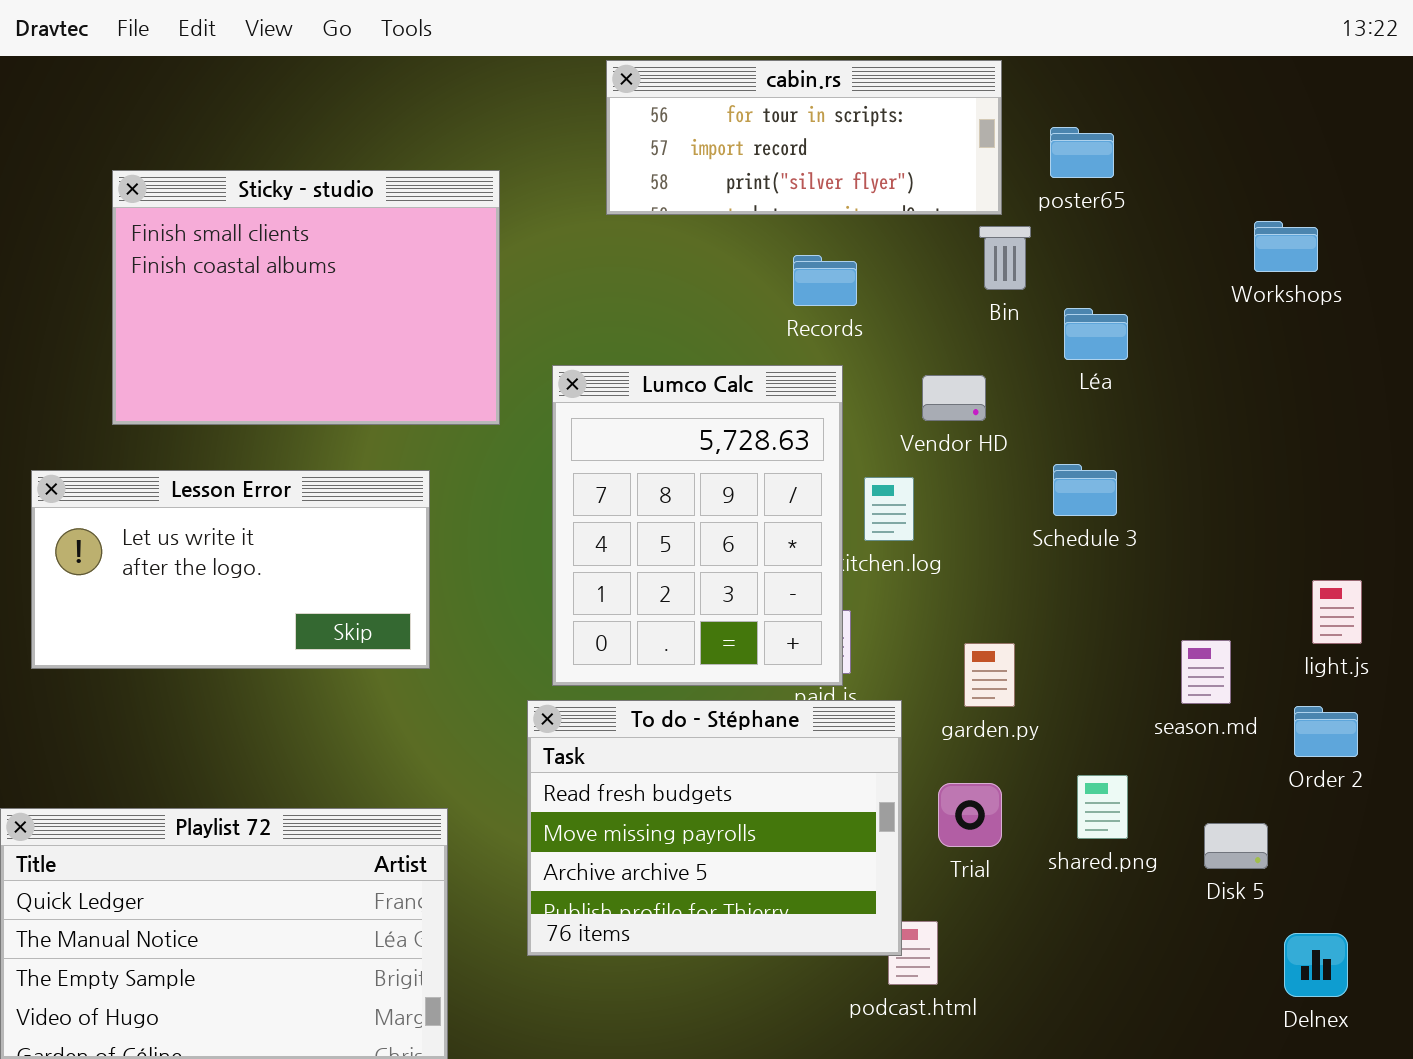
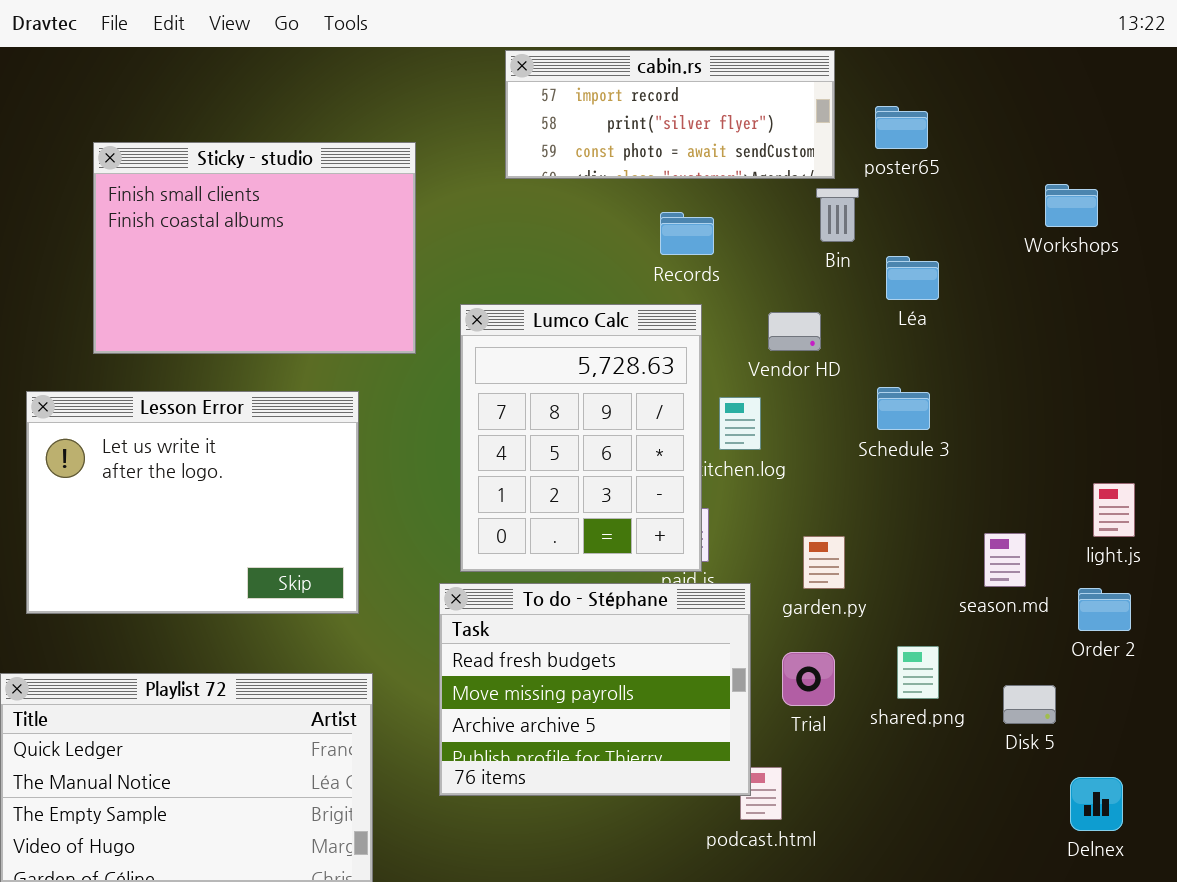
cabin.rs: [606,60,1002,215] -> [505,50,835,179], scrolled down 1 row
Lesson Error: [31,470,430,669] -> [26,391,359,614], resized

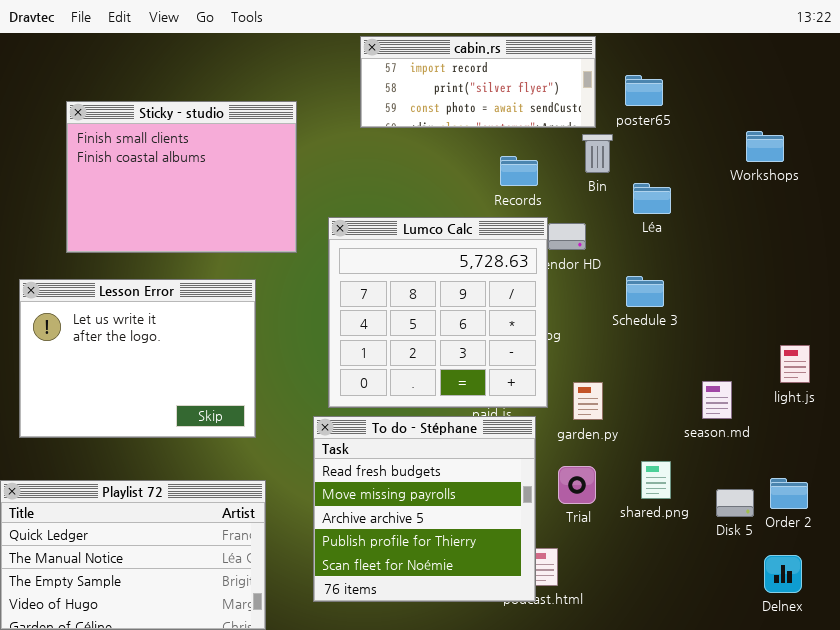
Records: [660,212,714,255] -> [500,156,538,186], moved
Lumco Calc: [460,304,702,572] -> [328,217,548,408], resized
To do - Stéphane: [439,583,751,796] -> [313,416,536,602], resized
Order 2: [1078,588,1131,631] -> [770,478,808,509], moved

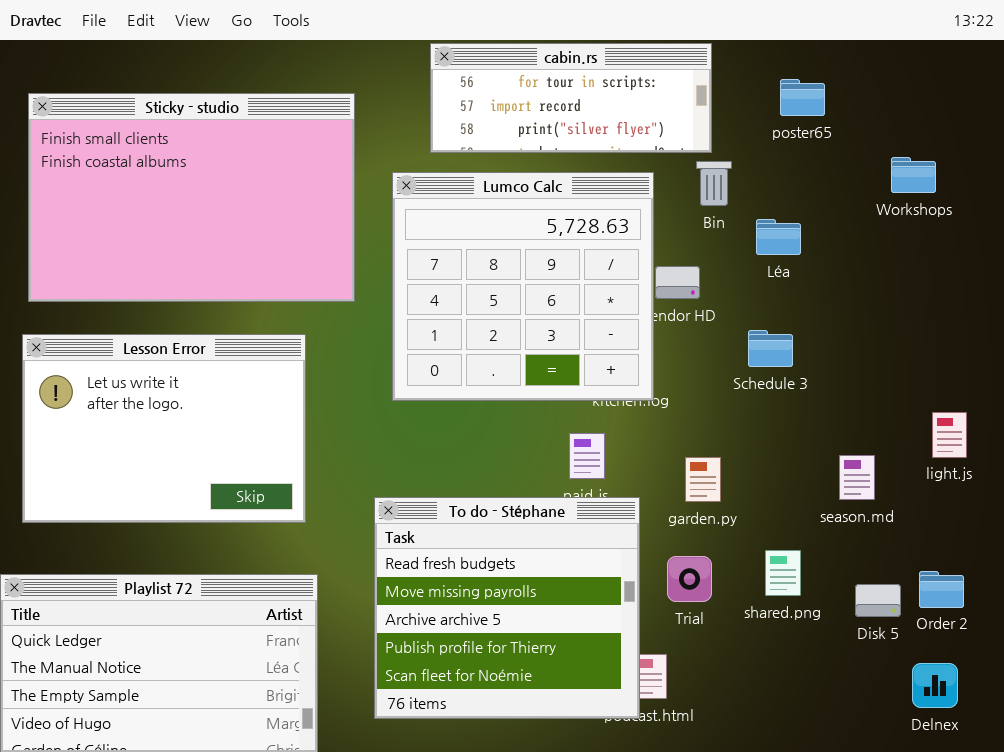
cabin.rs: [360,36,596,128] -> [430,43,712,153], scrolled up 1 row
poster65: [625,75,663,106] -> [780,79,825,116], moved
Sticky - studio: [66,101,297,253] -> [28,93,355,302], resized
Lumco Calc: [328,217,548,408] -> [392,172,654,401], moved

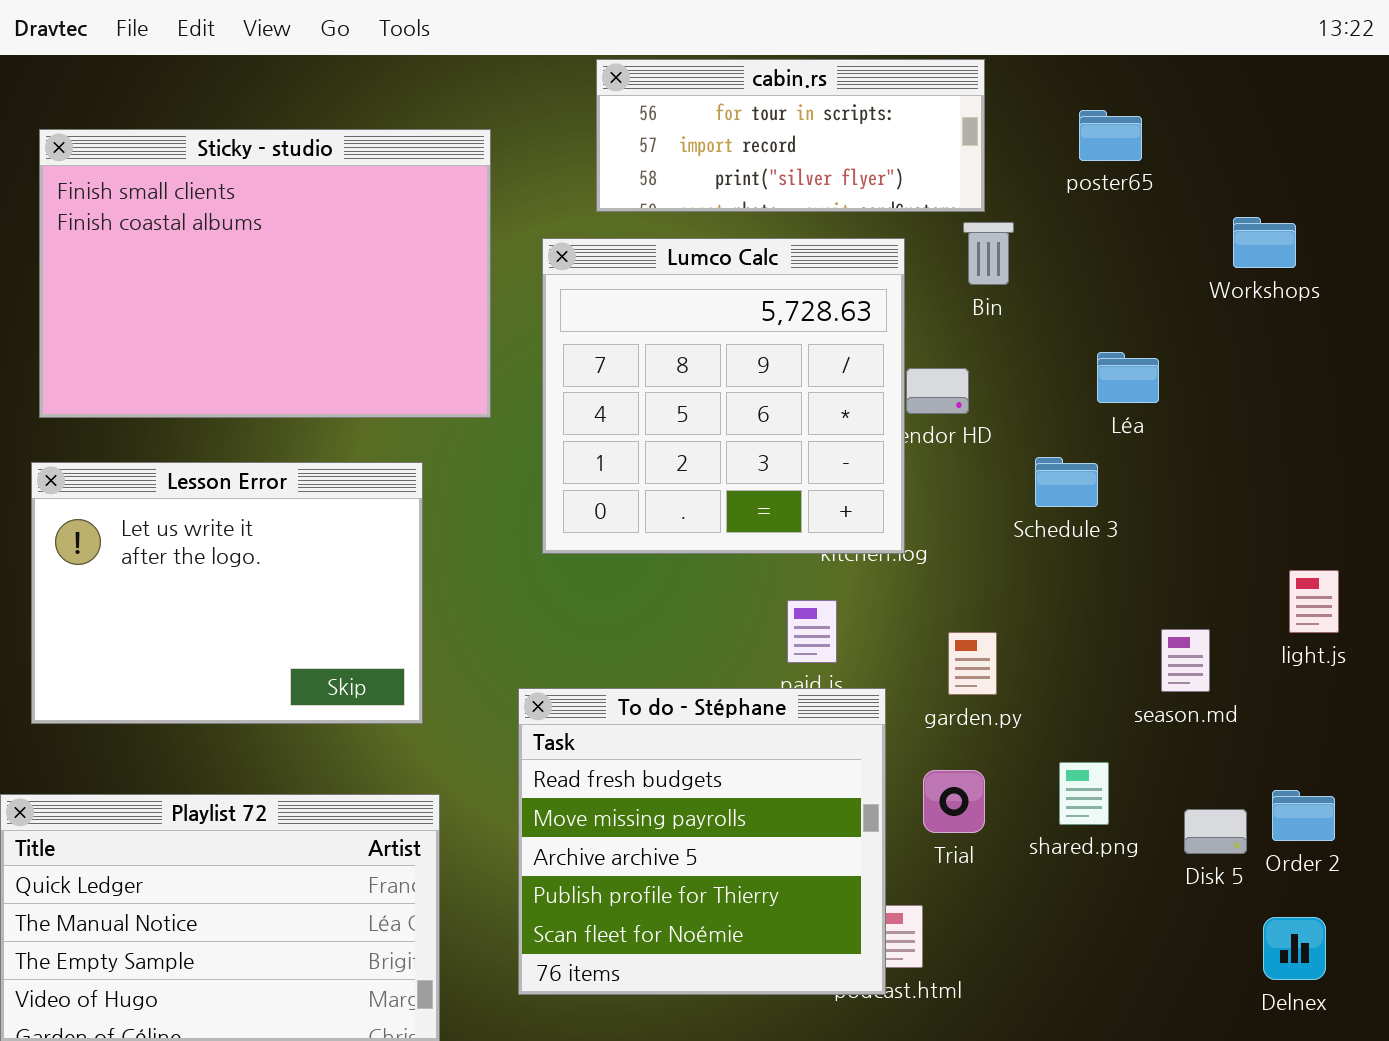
Léa: [756,219,801,255] -> [1097,352,1159,403], moved

